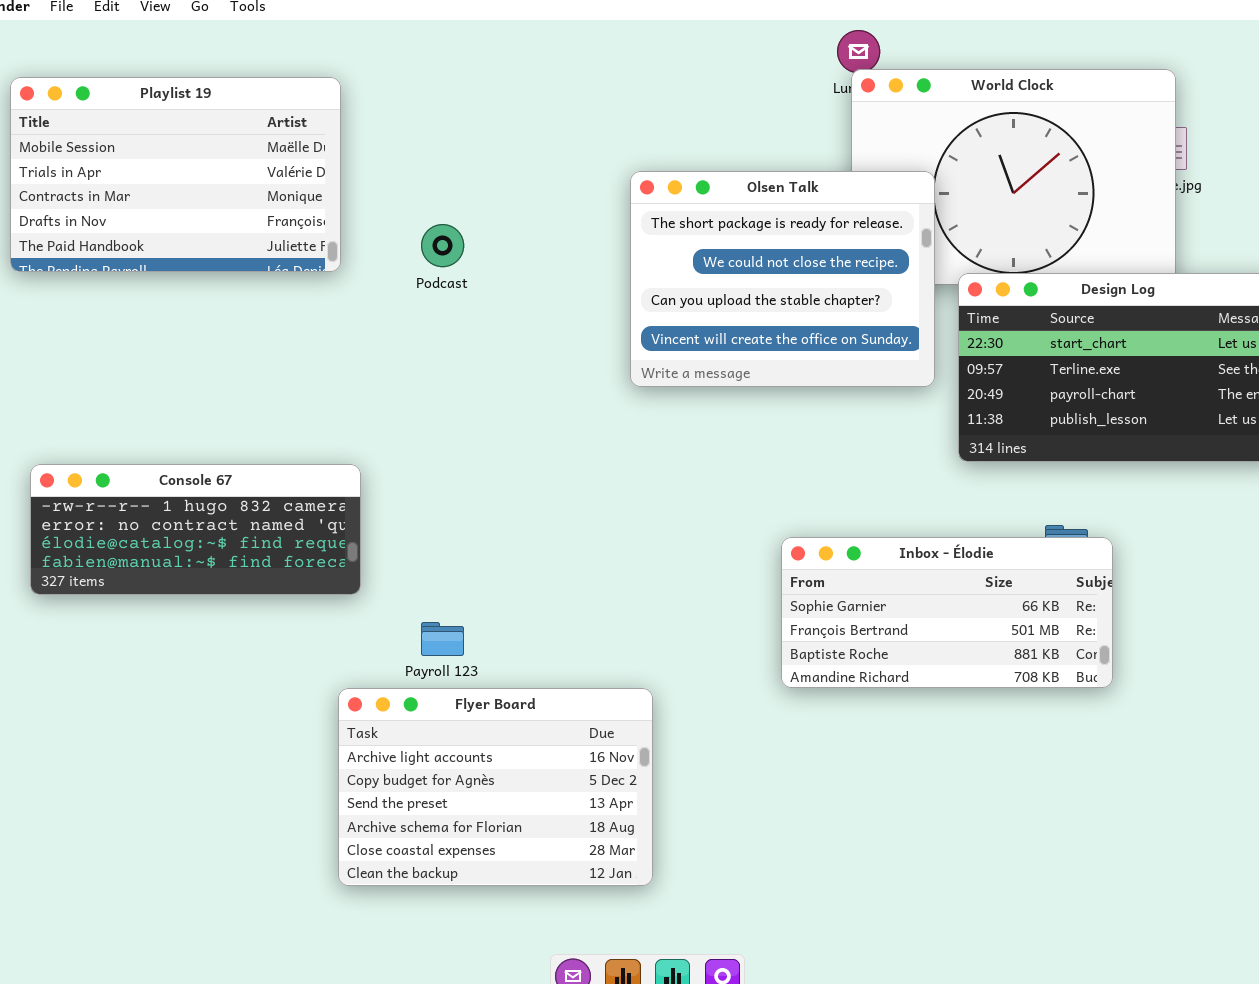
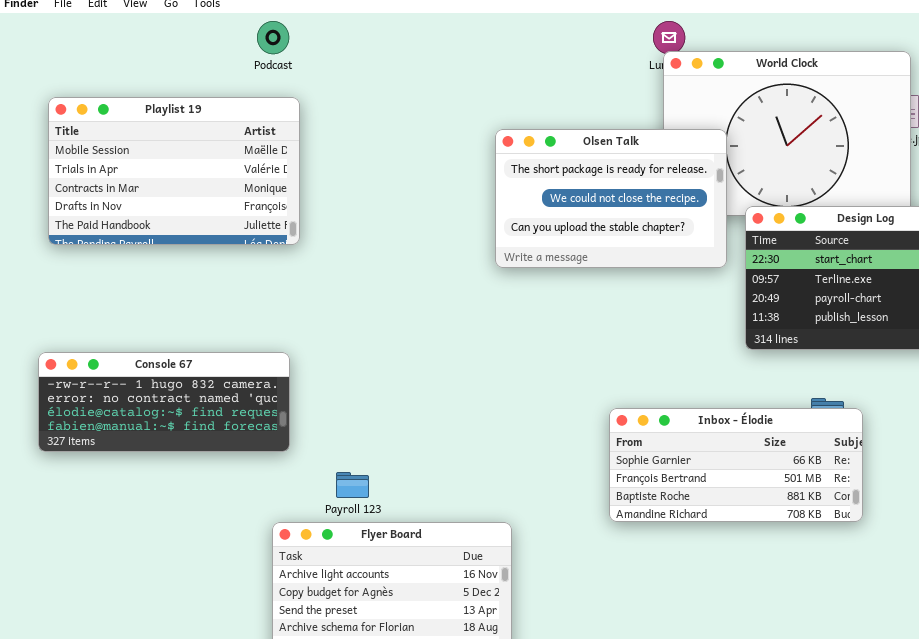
Playlist 19: [10,77,341,272] -> [48,97,300,245], moved
Olsen Talk: [630,171,935,387] -> [495,129,727,268], resized
Podcast: [421,224,464,267] -> [257,21,289,54], moved

